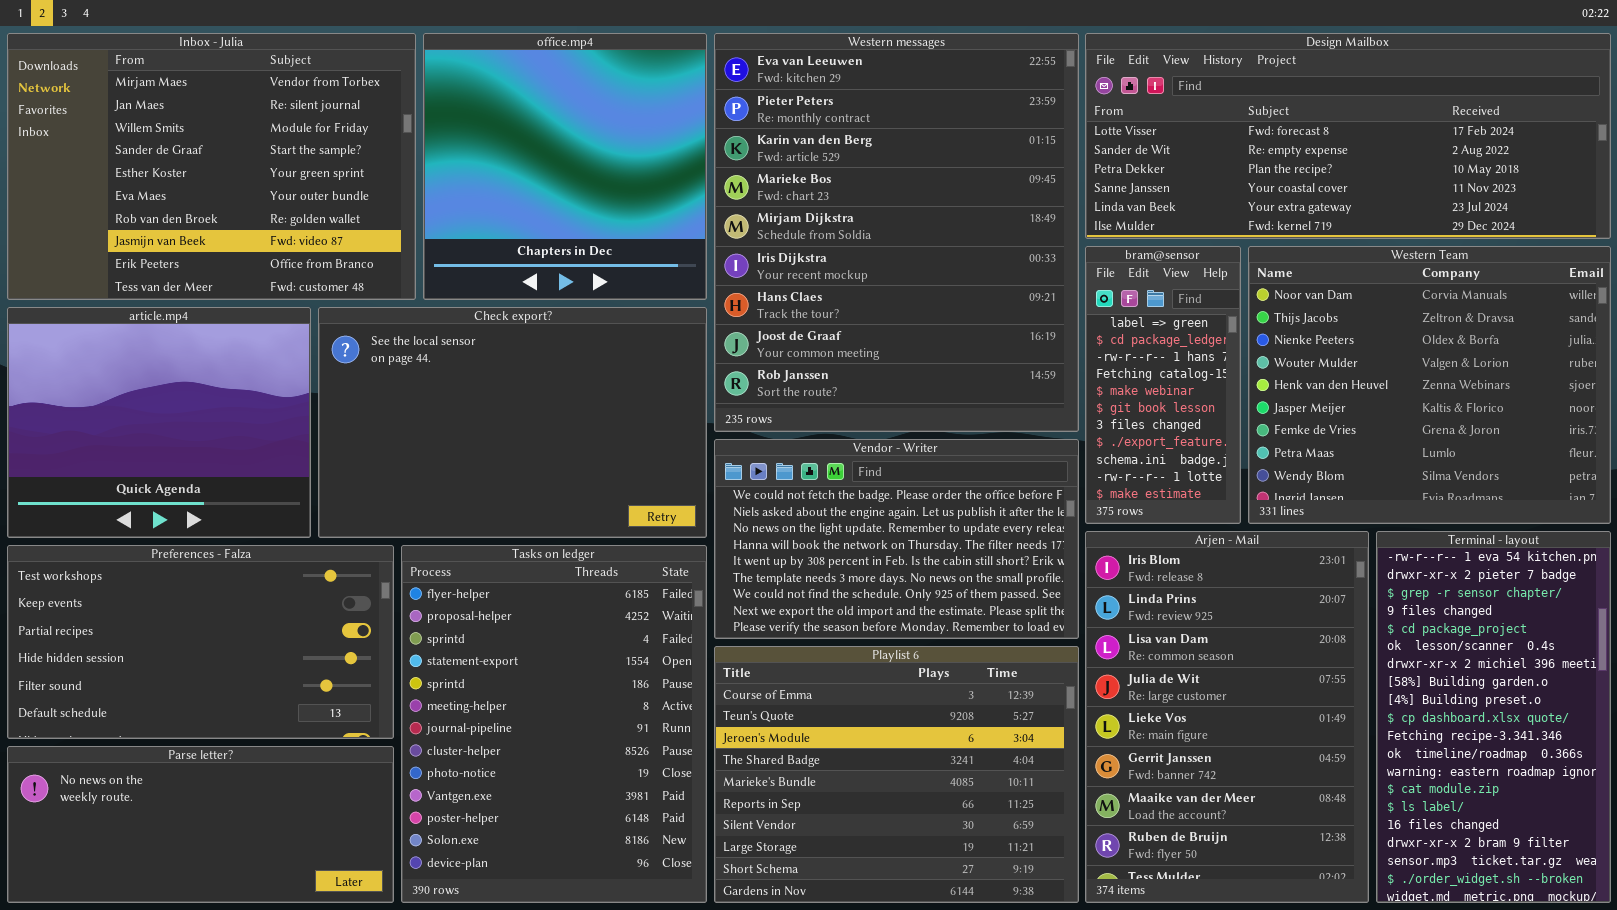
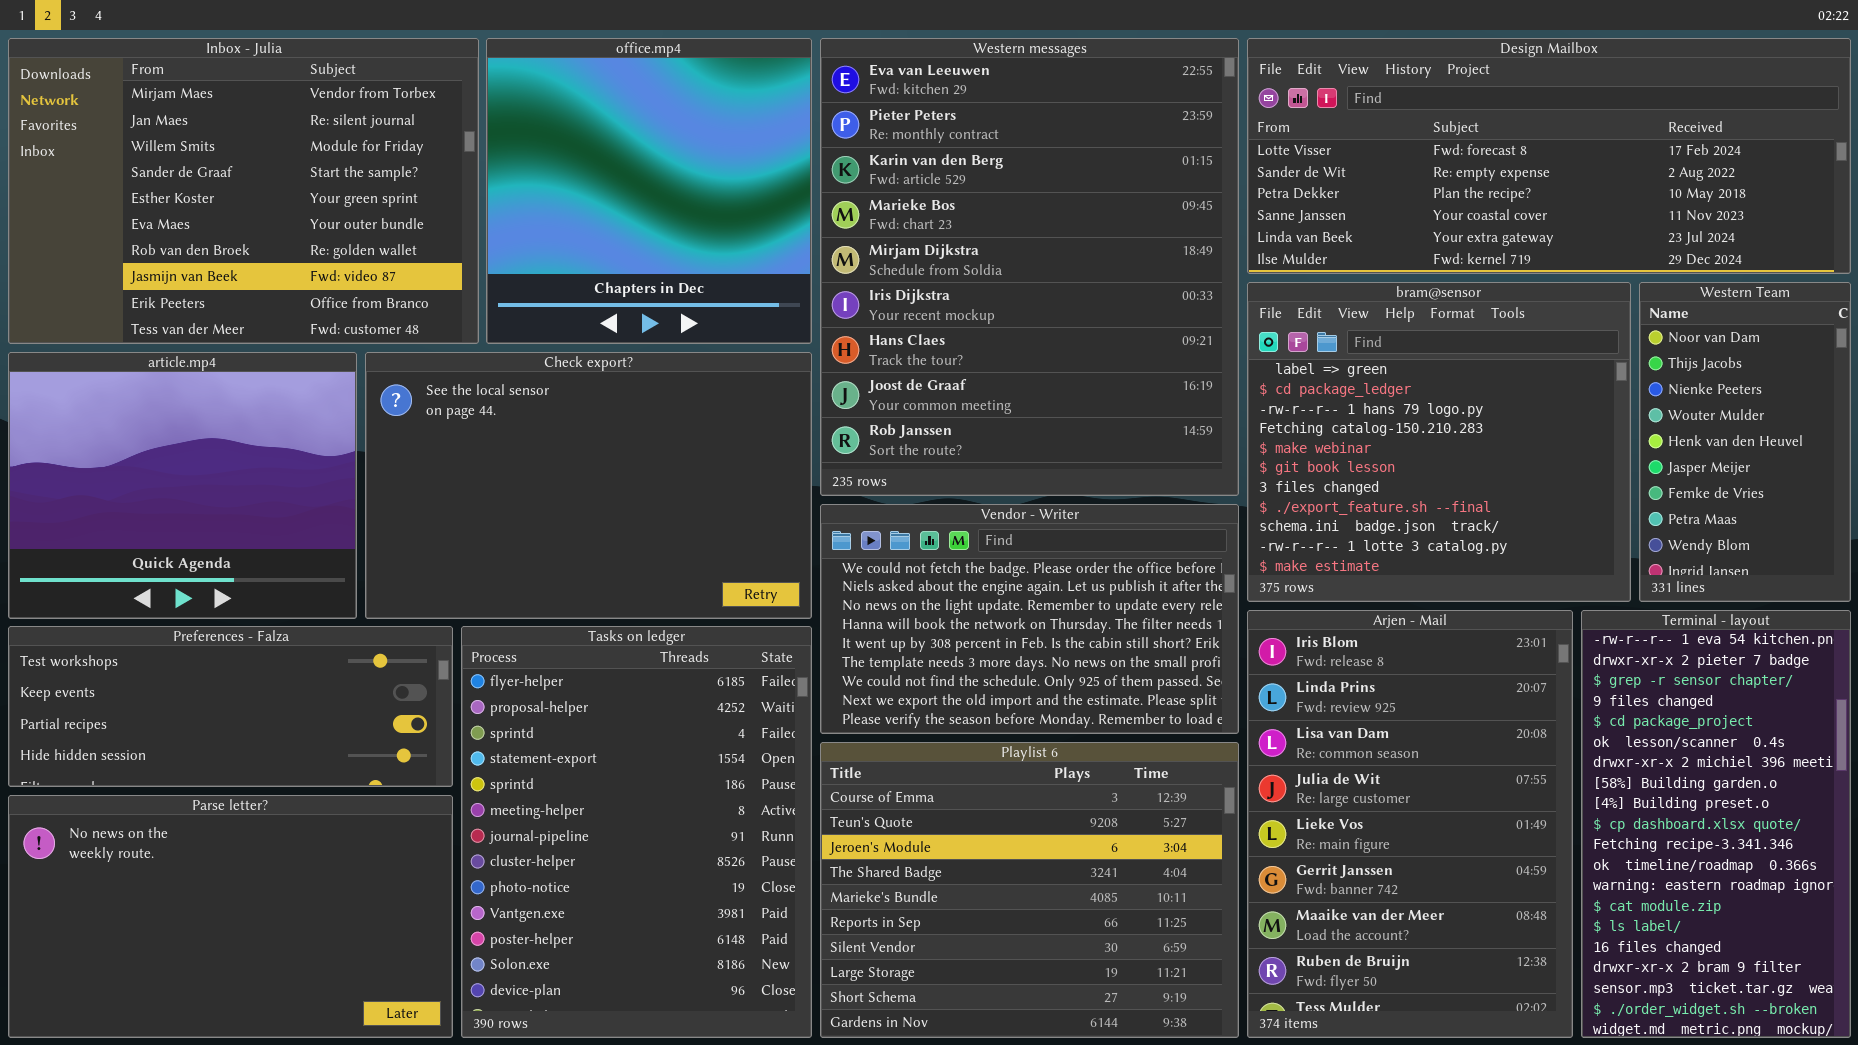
bram@sensor: [1085,246,1241,524] -> [1247,282,1631,602], resized
Western Team: [1248,246,1611,524] -> [1639,282,1851,602], resized
Preferences - Falza: [7,545,394,739] -> [8,626,453,787], resized
Parse letter?: [7,746,394,903] -> [8,795,453,1038], resized

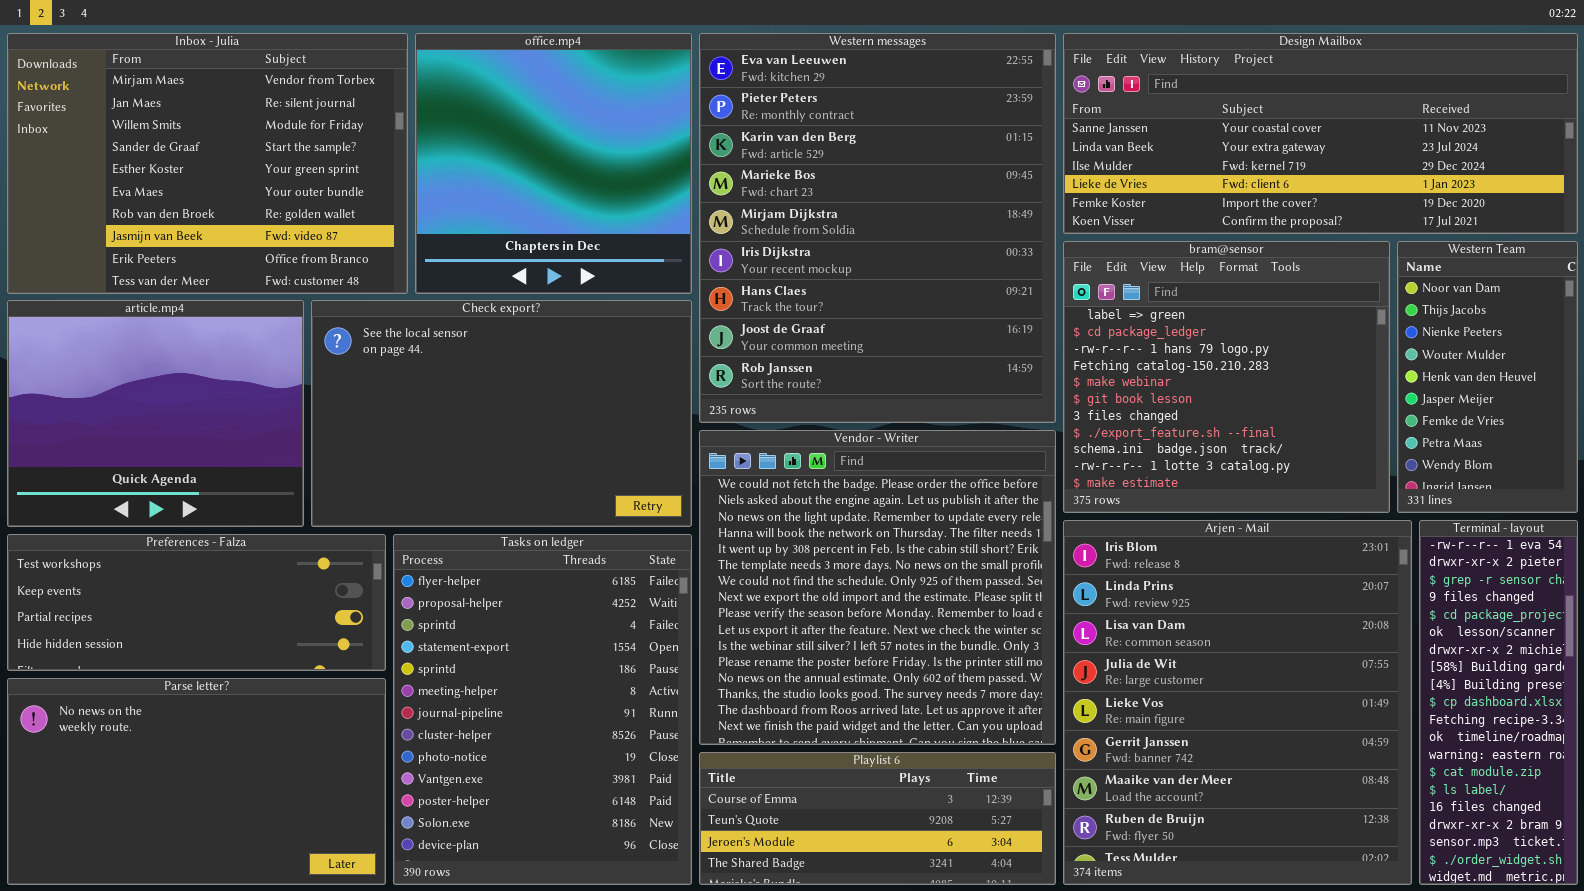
Design Mailbox: [1247,38,1851,274] -> [1063,33,1578,234], scrolled down 3 rows
Vendor - Writer: [820,504,1239,734] -> [699,430,1056,745], resized
Arjen - Mail: [1247,610,1573,1038] -> [1063,520,1412,885], resized
Terminal - layout: [1581,610,1851,1038] -> [1419,520,1578,885], resized
Playlist 6: [820,742,1239,1038] -> [699,752,1056,885], resized

